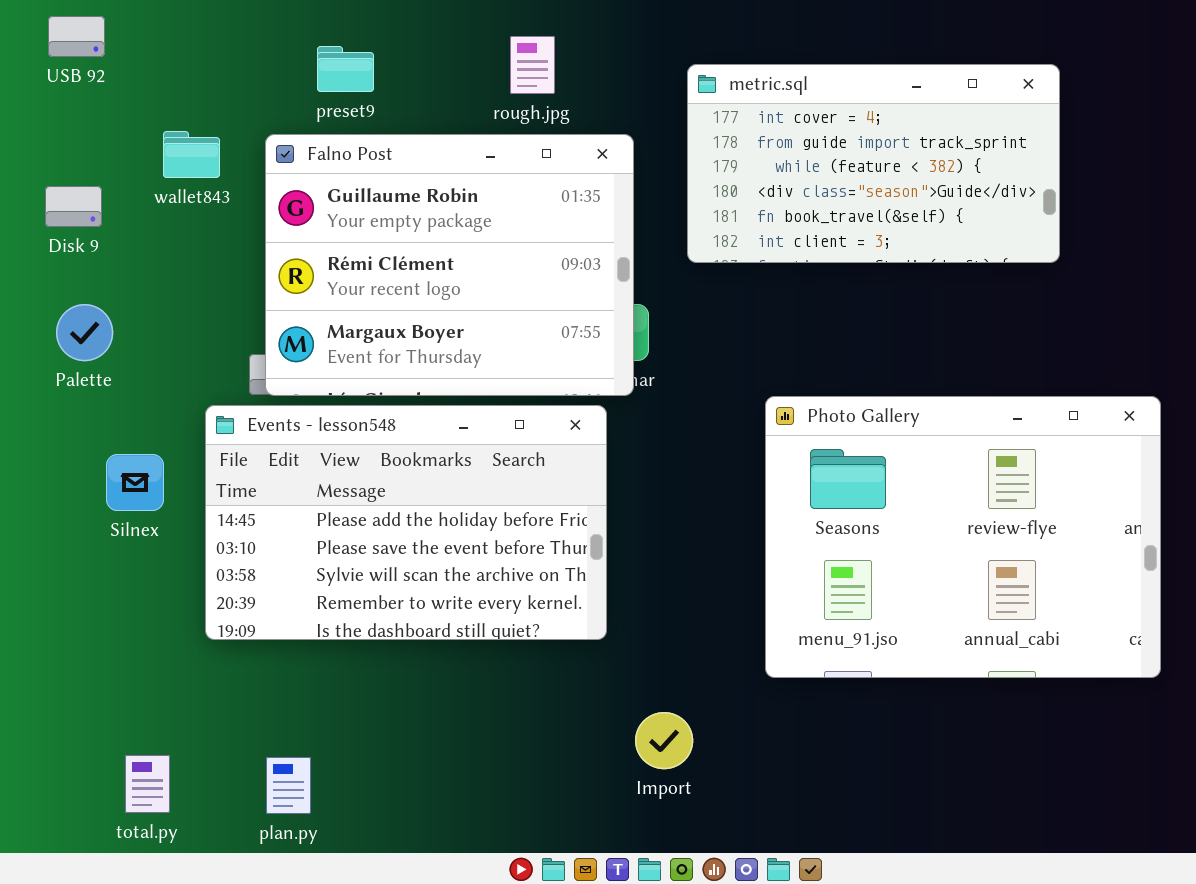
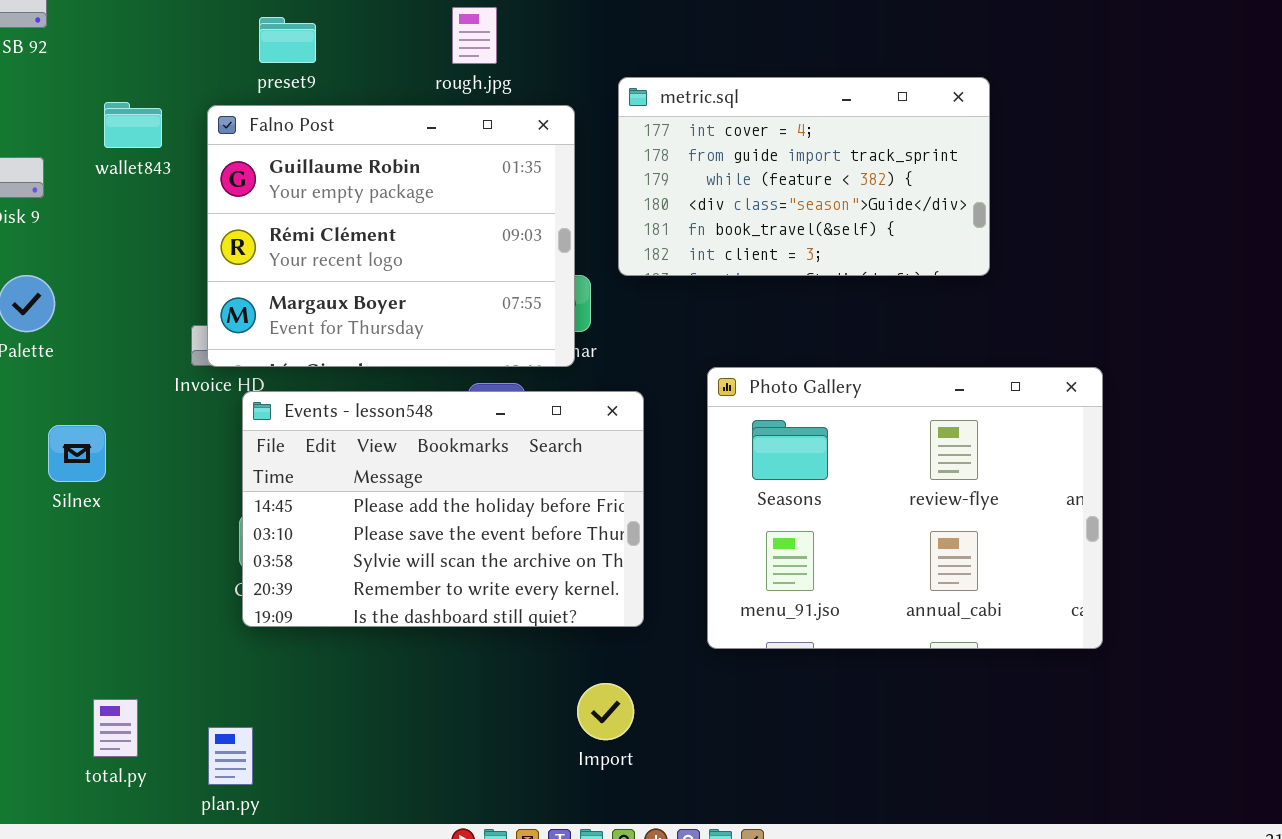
metric.sql: [687,64,1060,263] -> [618,77,990,276], moved
Events - lesson548: [205,405,607,640] -> [242,391,644,627], moved
total.py: [125,755,170,813] -> [93,699,138,757], moved

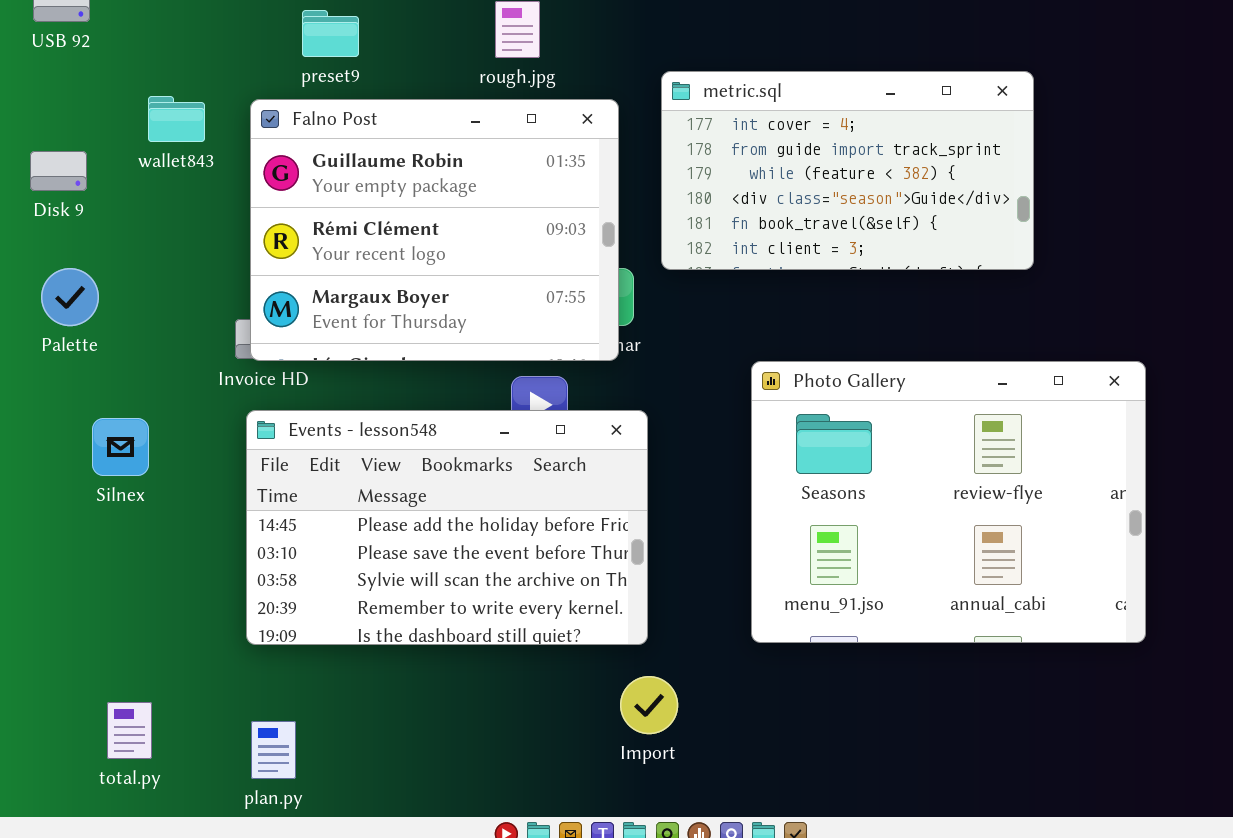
Events - lesson548: [242,391,644,627] -> [246,410,648,645], moved
total.py: [93,699,138,757] -> [107,702,152,759], moved

